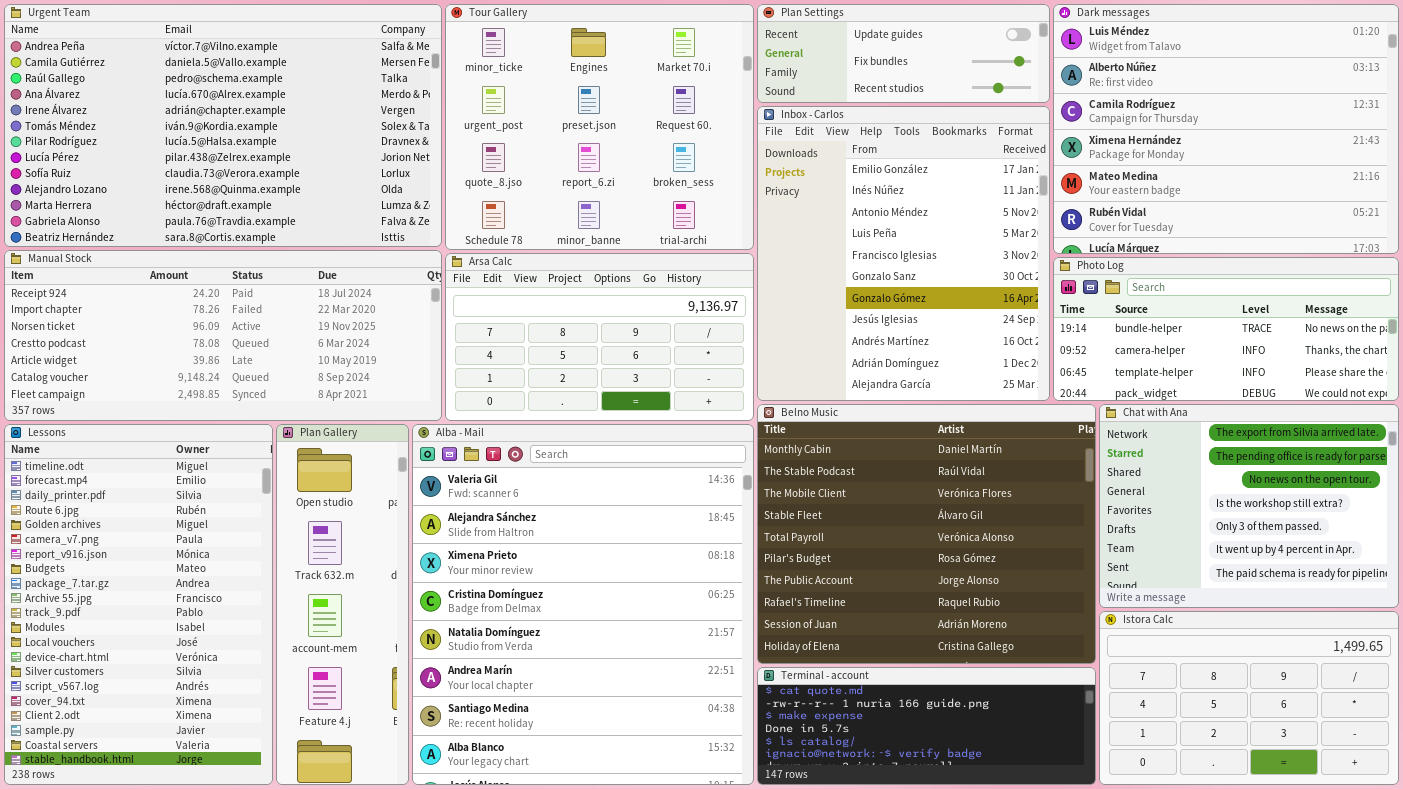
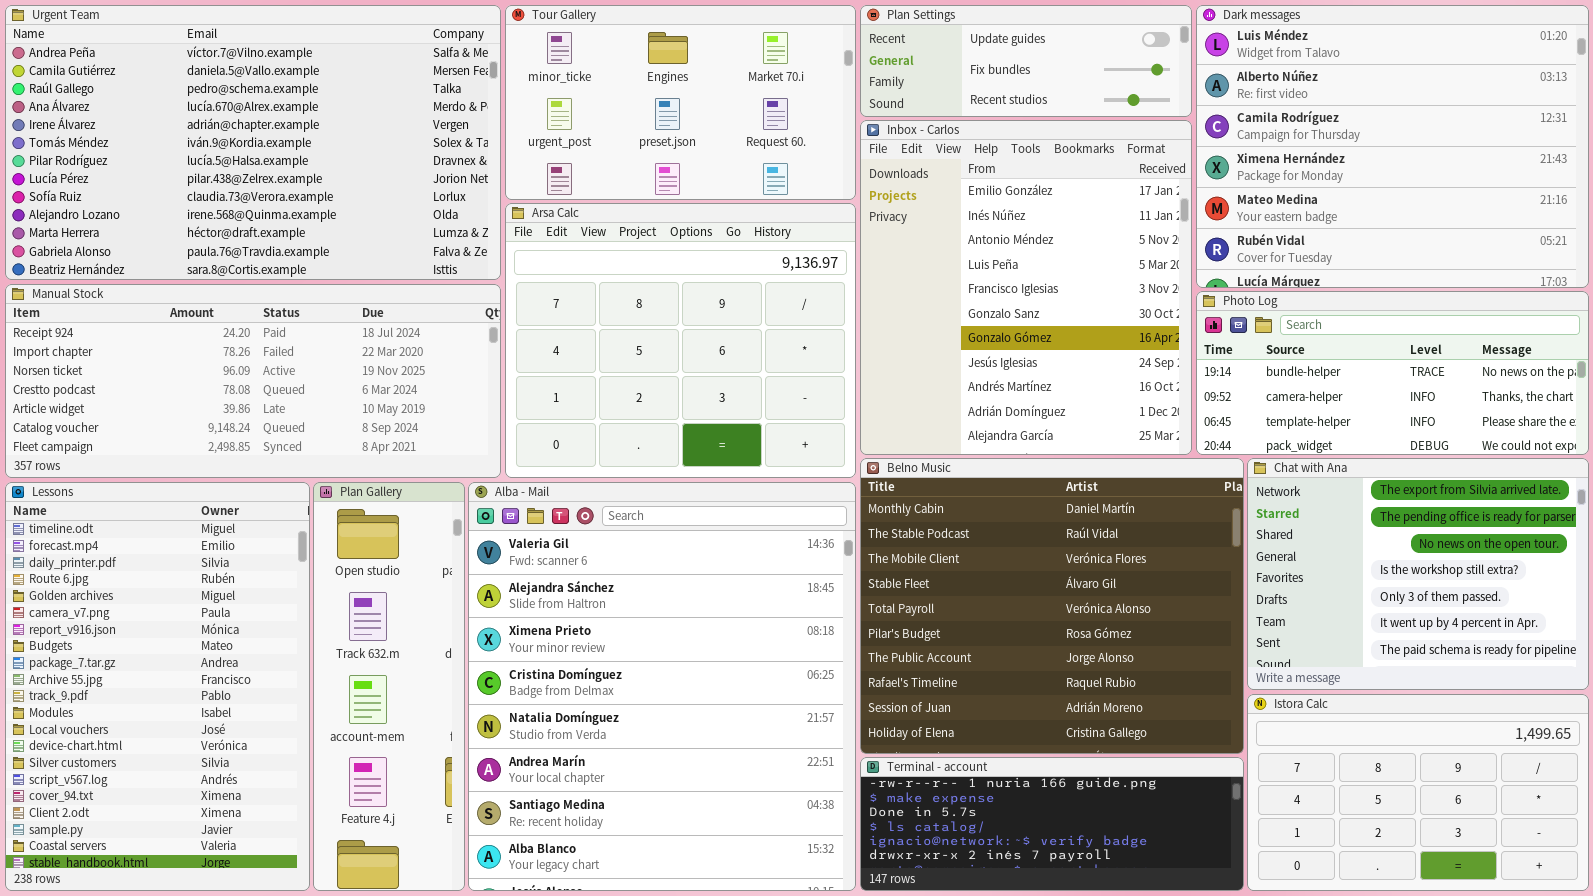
Tour Gallery: [445,4,754,250] -> [505,5,856,200], resized
Arsa Calc: [445,253,754,421] -> [505,203,856,478], resized
Terminal - account: [757,667,1096,785] -> [860,757,1244,891], scrolled down 1 row

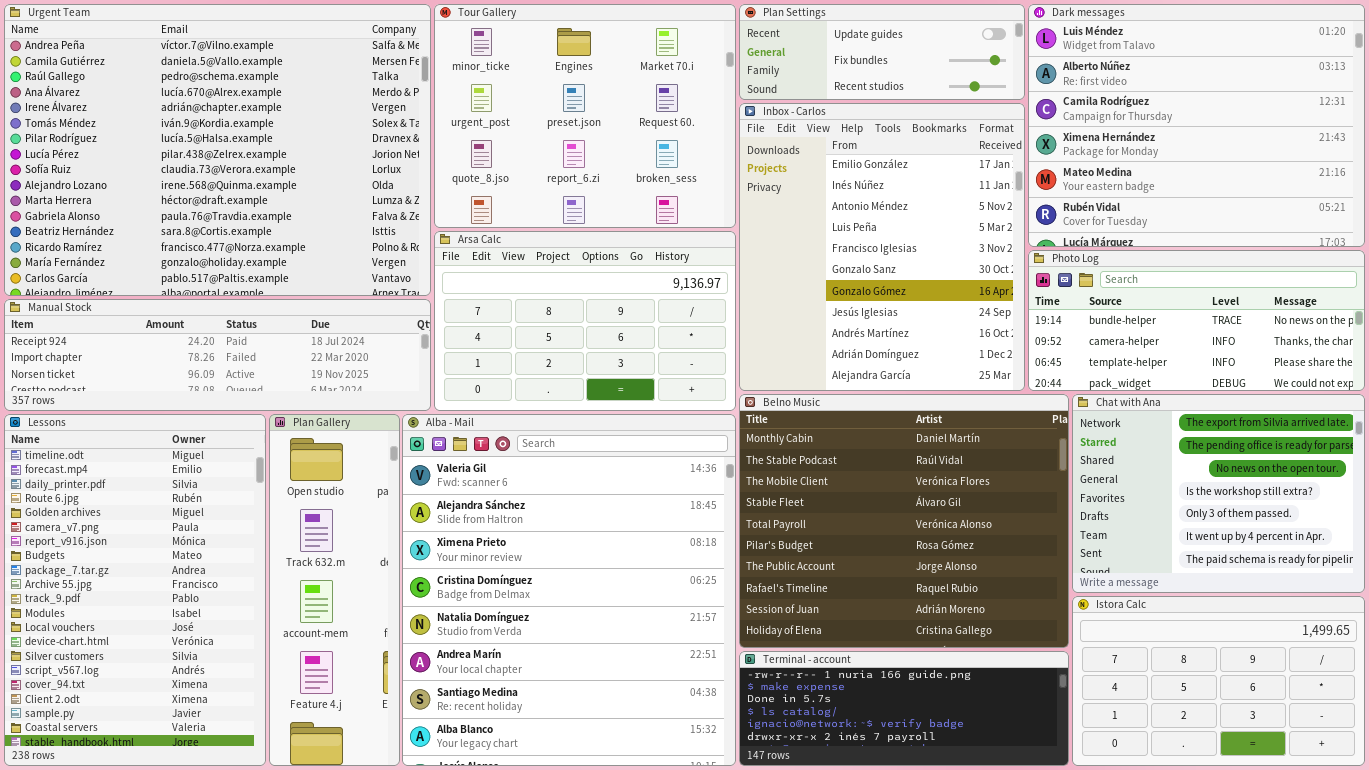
Urgent Team: [5,5,501,280] -> [4,4,431,296], resized
Tour Gallery: [505,5,856,200] -> [434,4,736,228], resized
Arsa Calc: [505,203,856,478] -> [434,231,736,411], resized
Manual Stock: [5,284,501,478] -> [4,299,431,411], resized

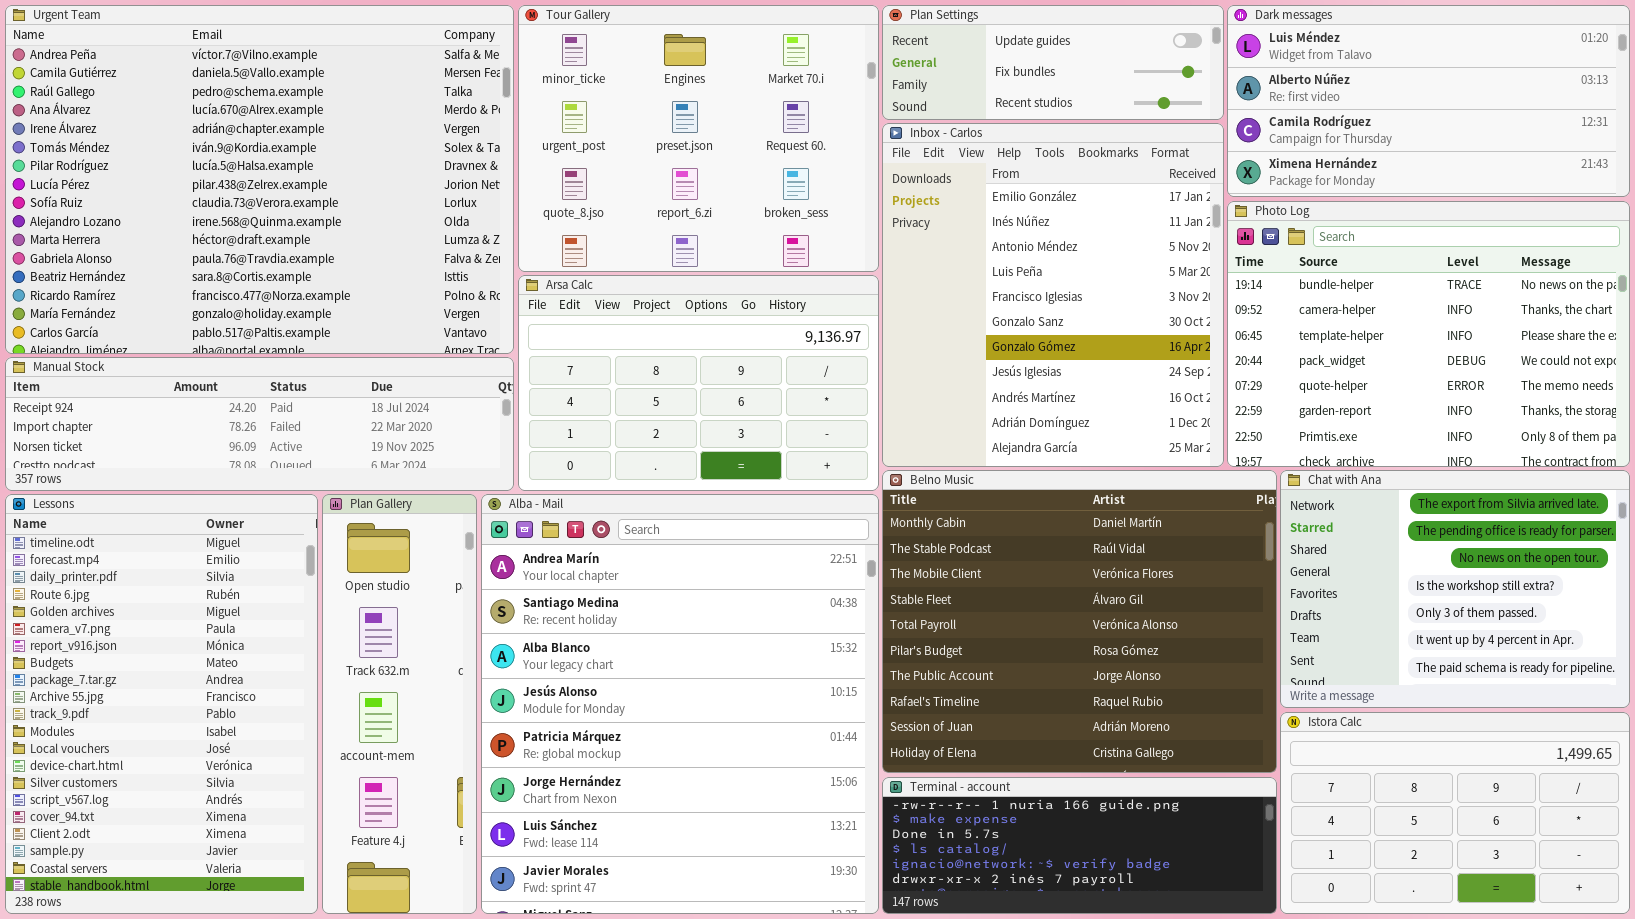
Dark messages: [1028,4,1365,247] -> [1227,5,1630,197], resized
Photo Log: [1028,250,1365,391] -> [1227,201,1630,467], resized
Alba - Mail: [402,414,736,766] -> [481,494,879,914], scrolled down 5 rows

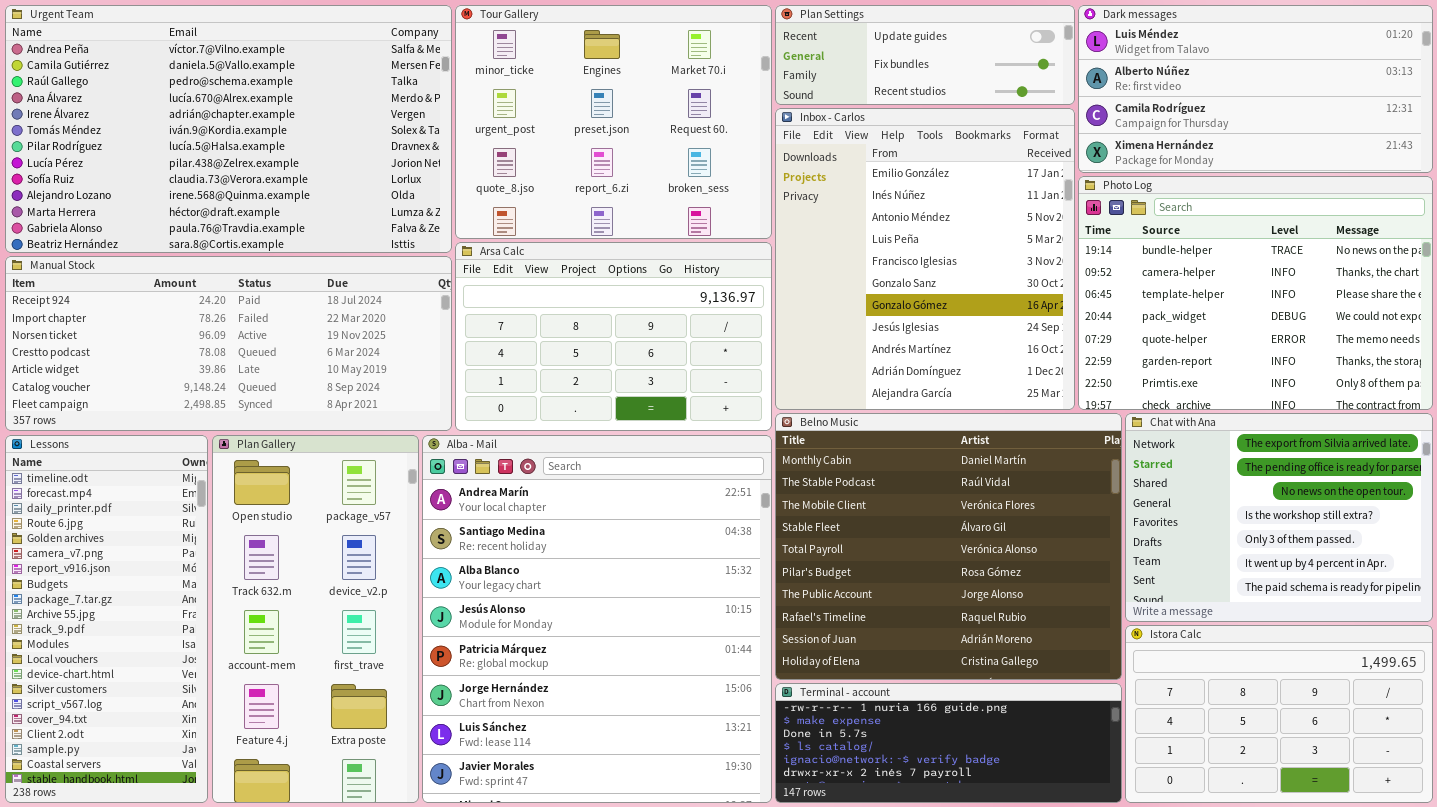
Urgent Team: [5,5,514,354] -> [5,5,452,253], resized
Manual Stock: [5,357,514,491] -> [5,256,452,431], resized
Lessons: [5,494,318,914] -> [5,435,208,803], resized
Plan Gallery: [322,494,477,914] -> [212,435,419,803], resized

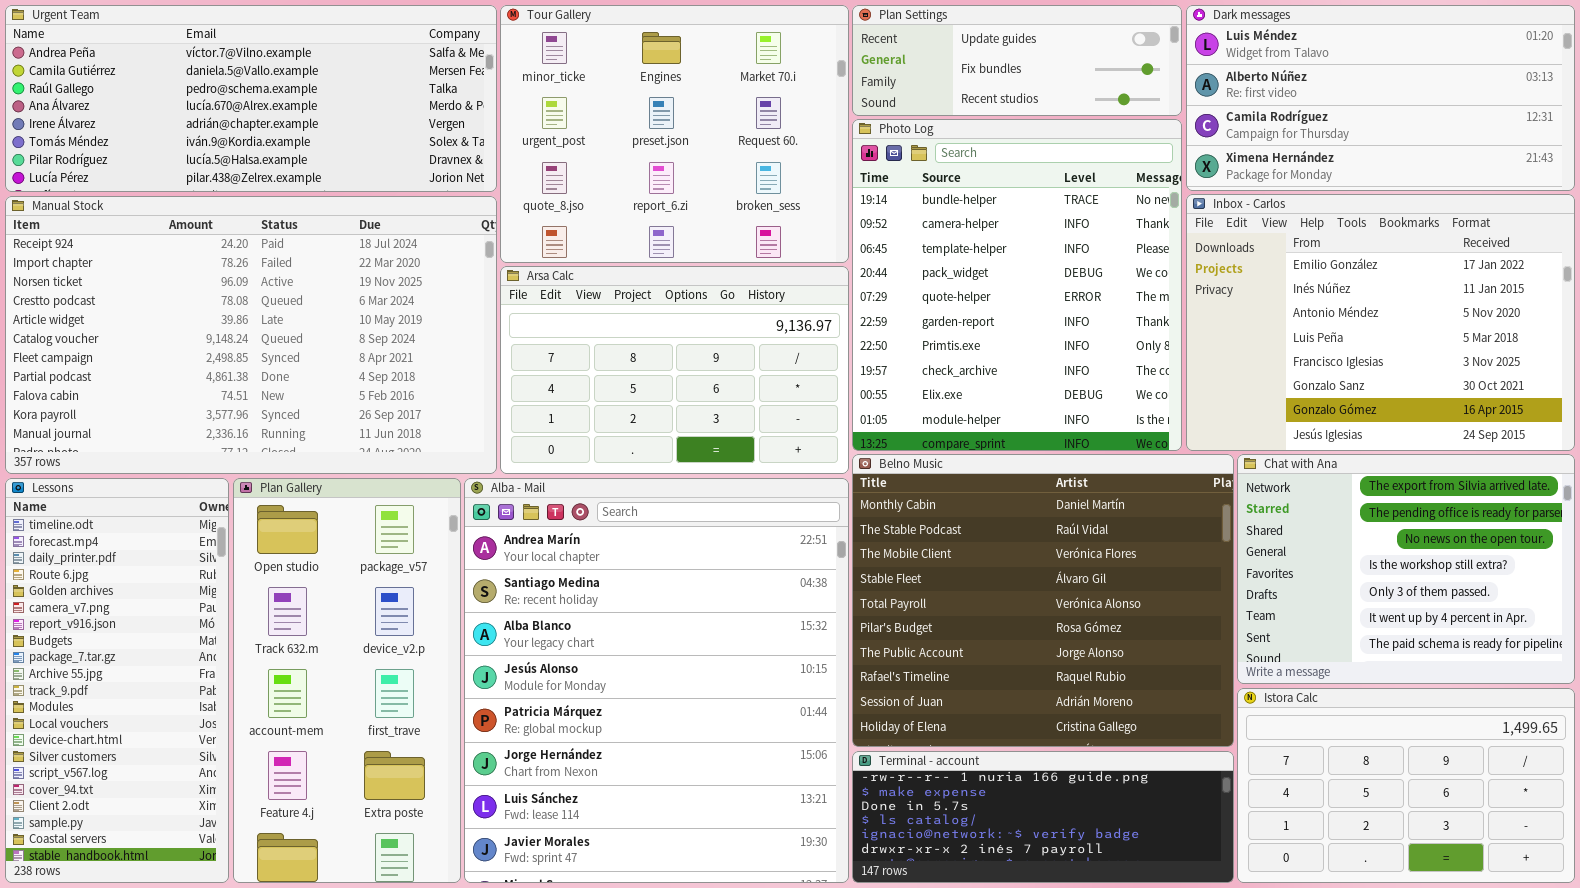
Urgent Team: [5,5,452,253] -> [5,5,497,192], resized
Inbox - Carlos: [775,108,1075,410] -> [1186,194,1575,451], moved, resized
Photo Log: [1078,176,1433,410] -> [852,119,1182,451], moved, resized
Manual Stock: [5,256,452,431] -> [5,196,497,474], resized

